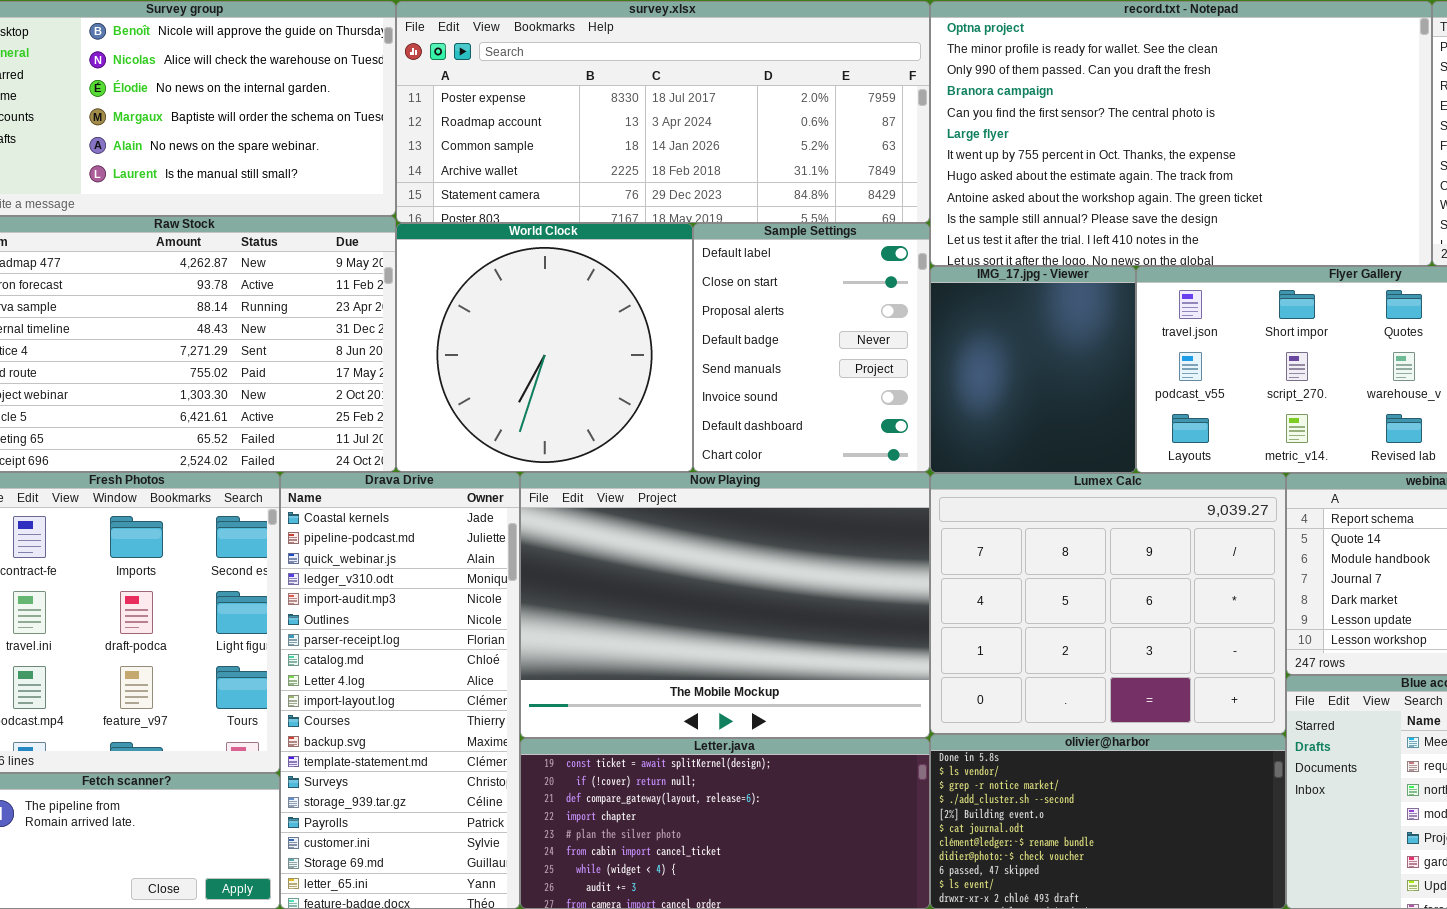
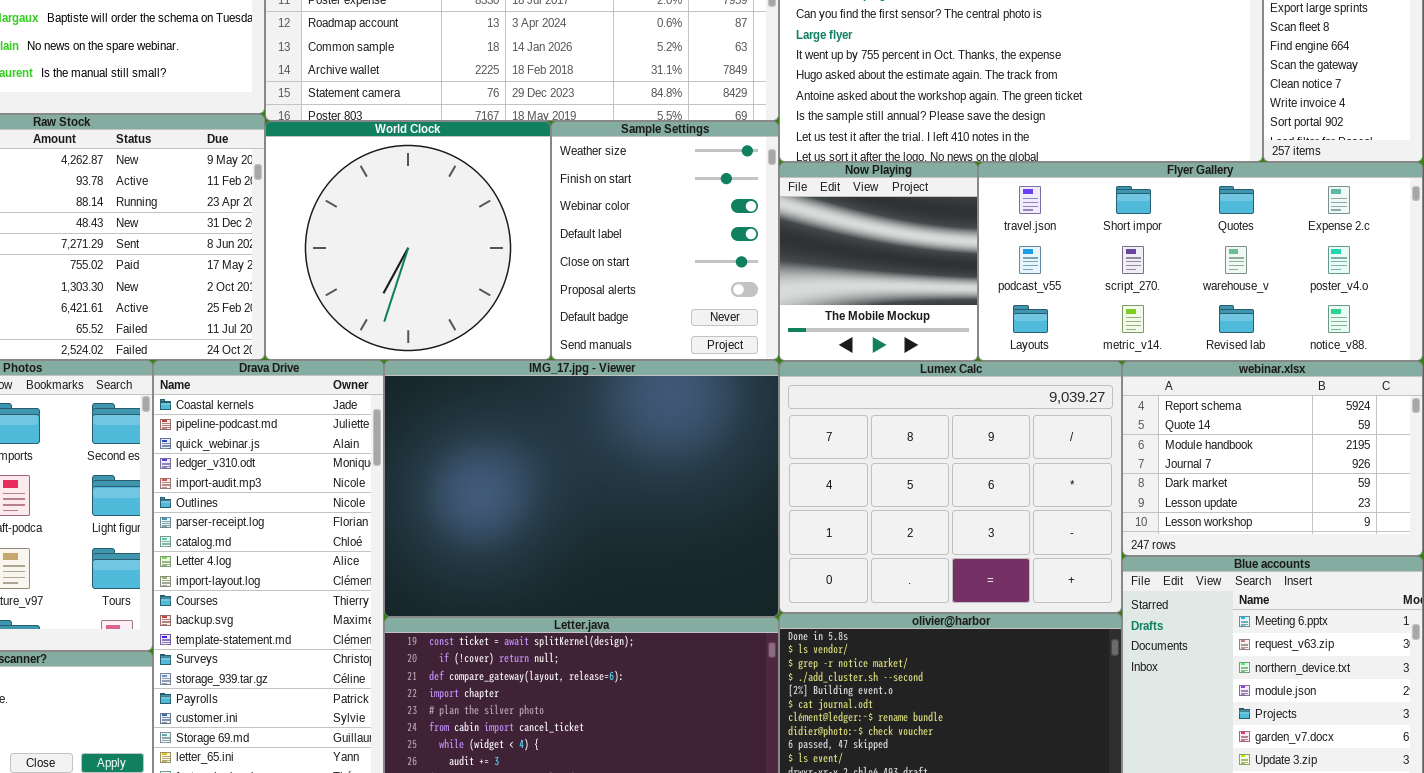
Sample Settings: [693,223,930,472] -> [551,121,779,360], scrolled up 3 rows
IMG_17.jpg - Viewer: [930,266,1136,473] -> [384,360,779,617], moved, resized
Now Playing: [520,472,930,738] -> [779,162,978,361], moved, resized

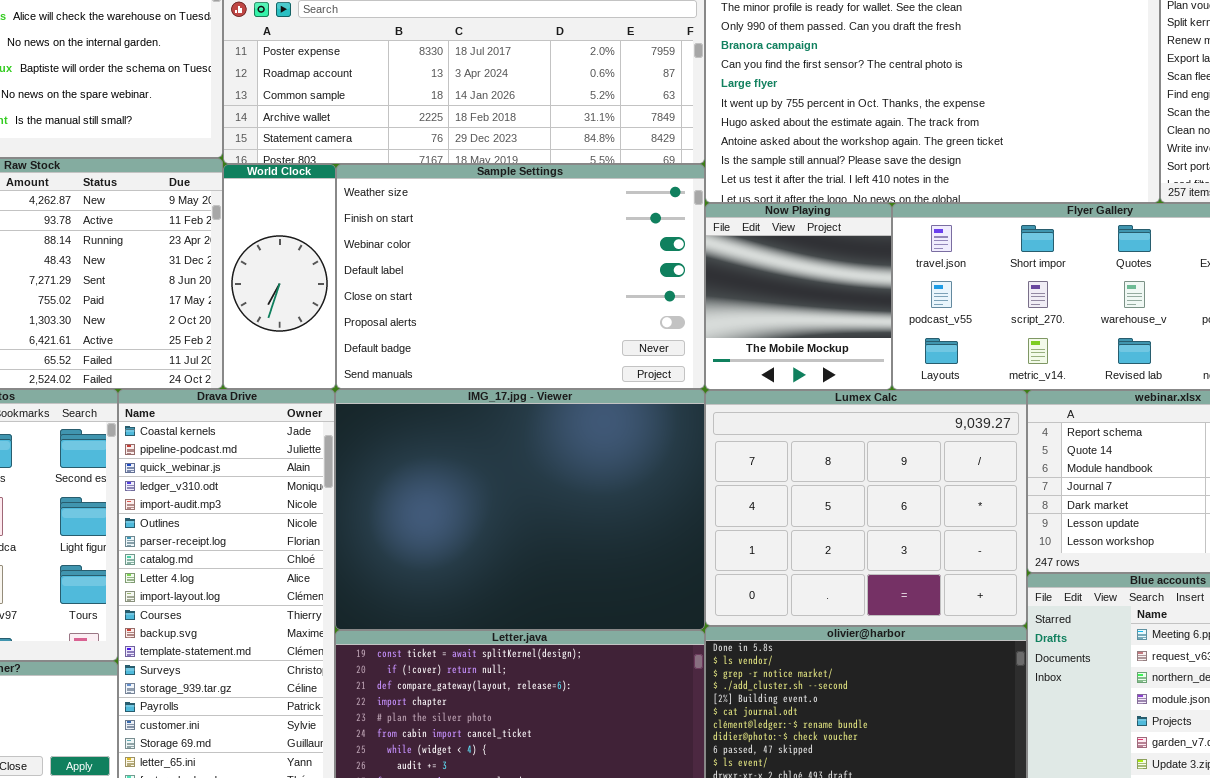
World Clock: [265,121,551,360] -> [223,164,336,389], resized
Sample Settings: [551,121,779,360] -> [336,164,705,389], resized

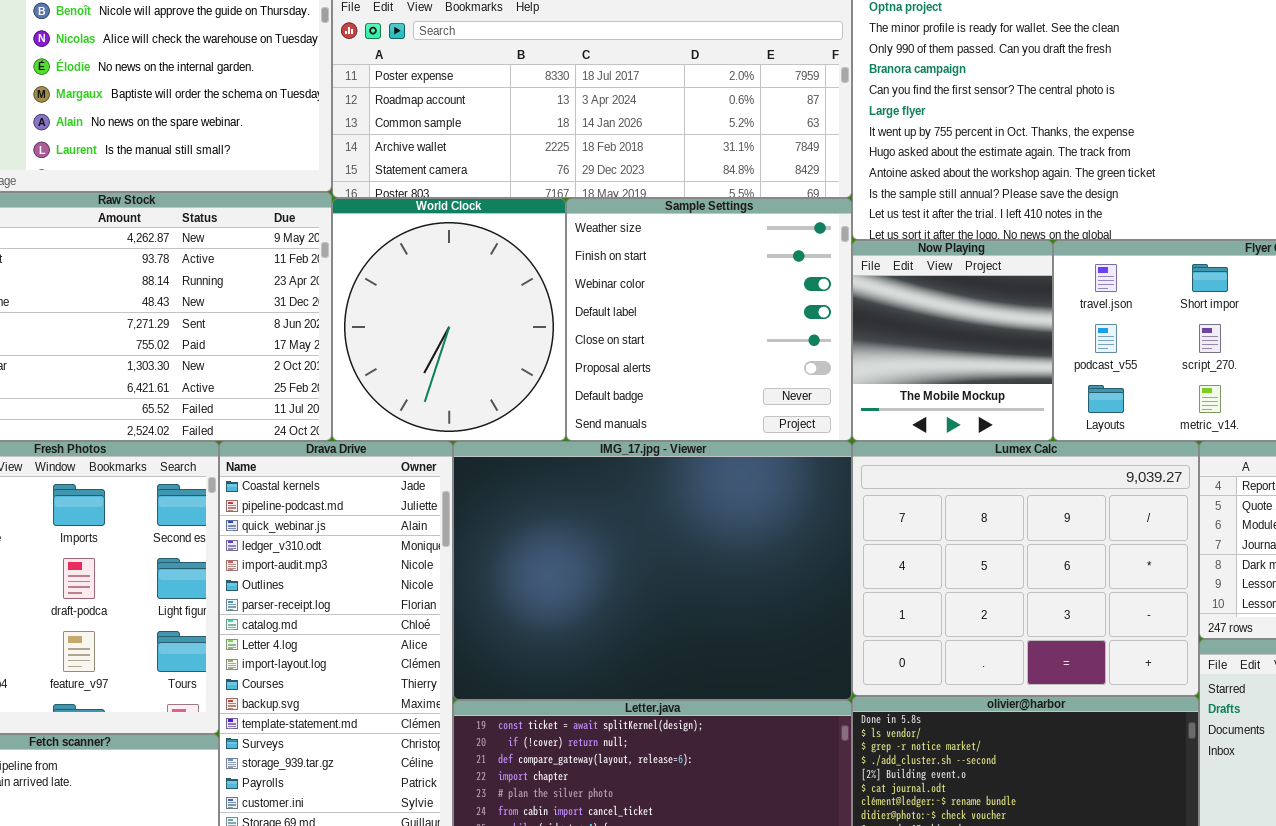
World Clock: [223,164,336,389] -> [332,198,566,441], resized
Sample Settings: [336,164,705,389] -> [566,198,852,441], resized

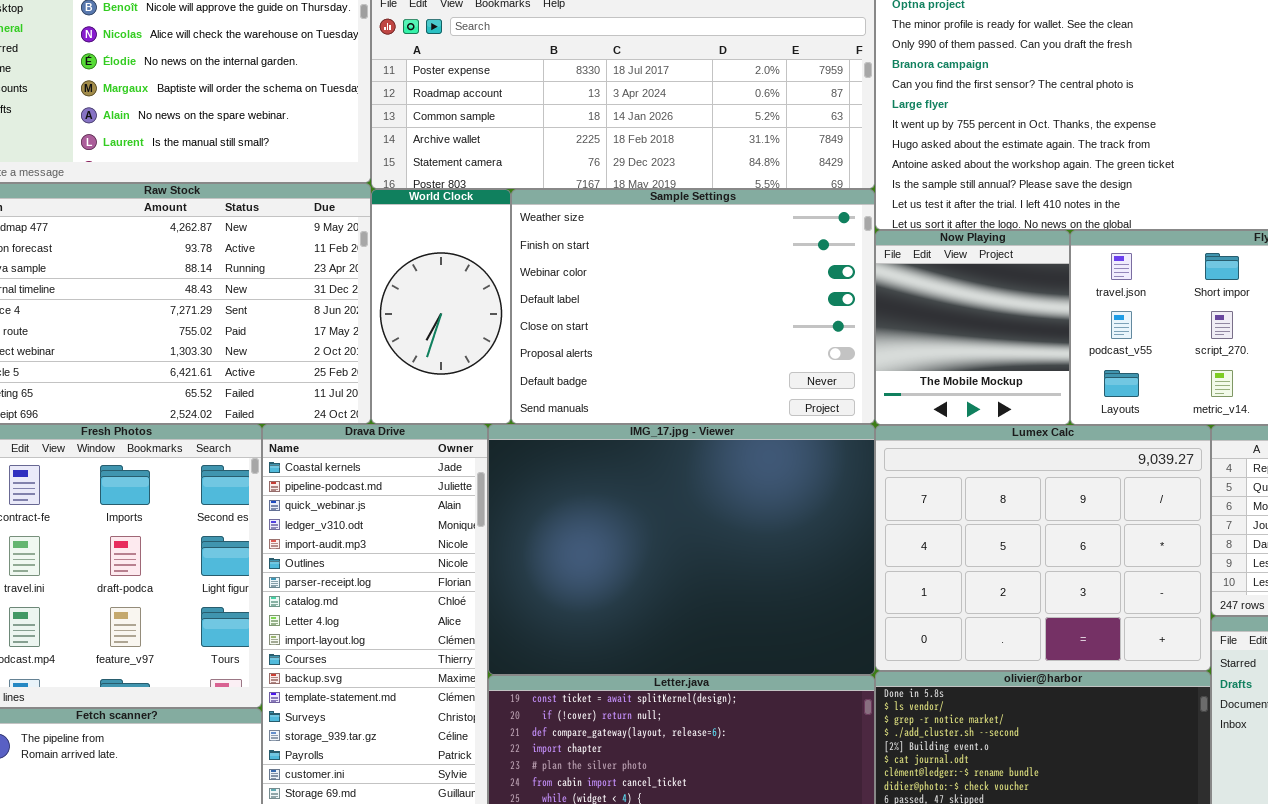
World Clock: [332,198,566,441] -> [371,189,511,424], resized
Sample Settings: [566,198,852,441] -> [511,189,875,424], resized

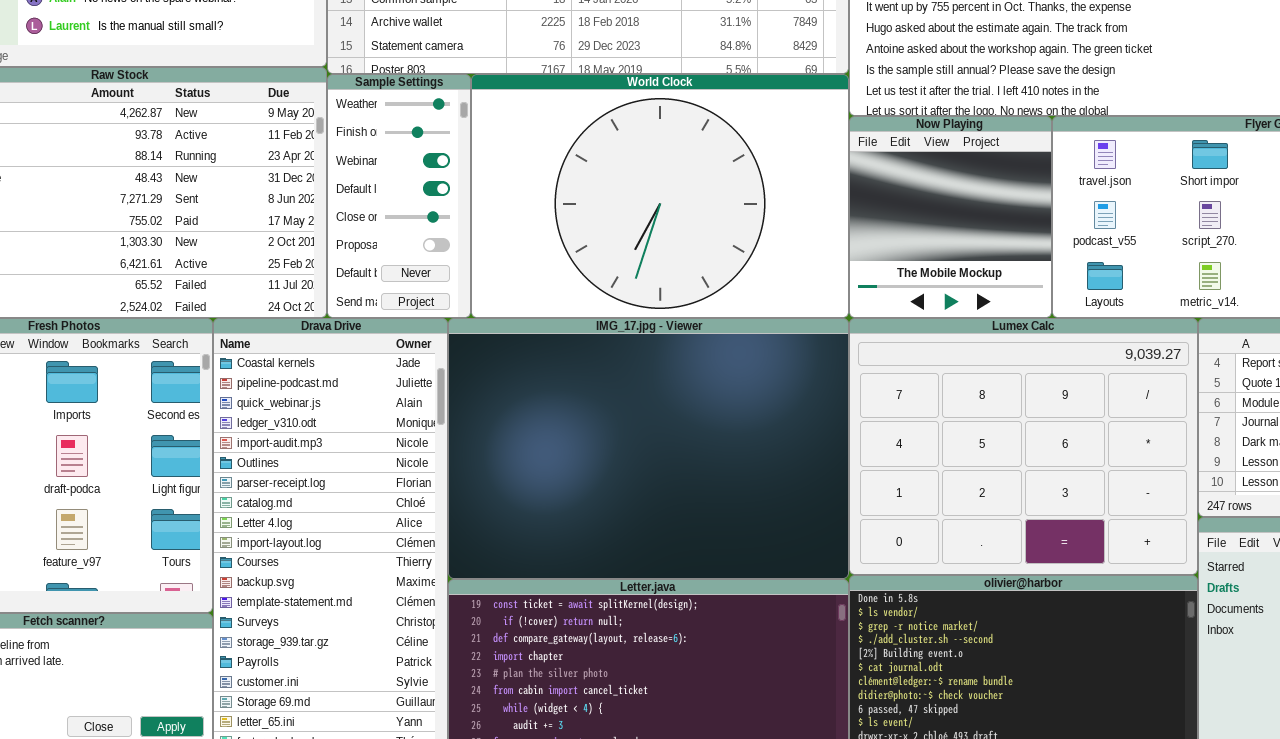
World Clock: [371,189,511,424] -> [471,74,849,318], moved, resized
Sample Settings: [511,189,875,424] -> [327,74,471,318], moved, resized

